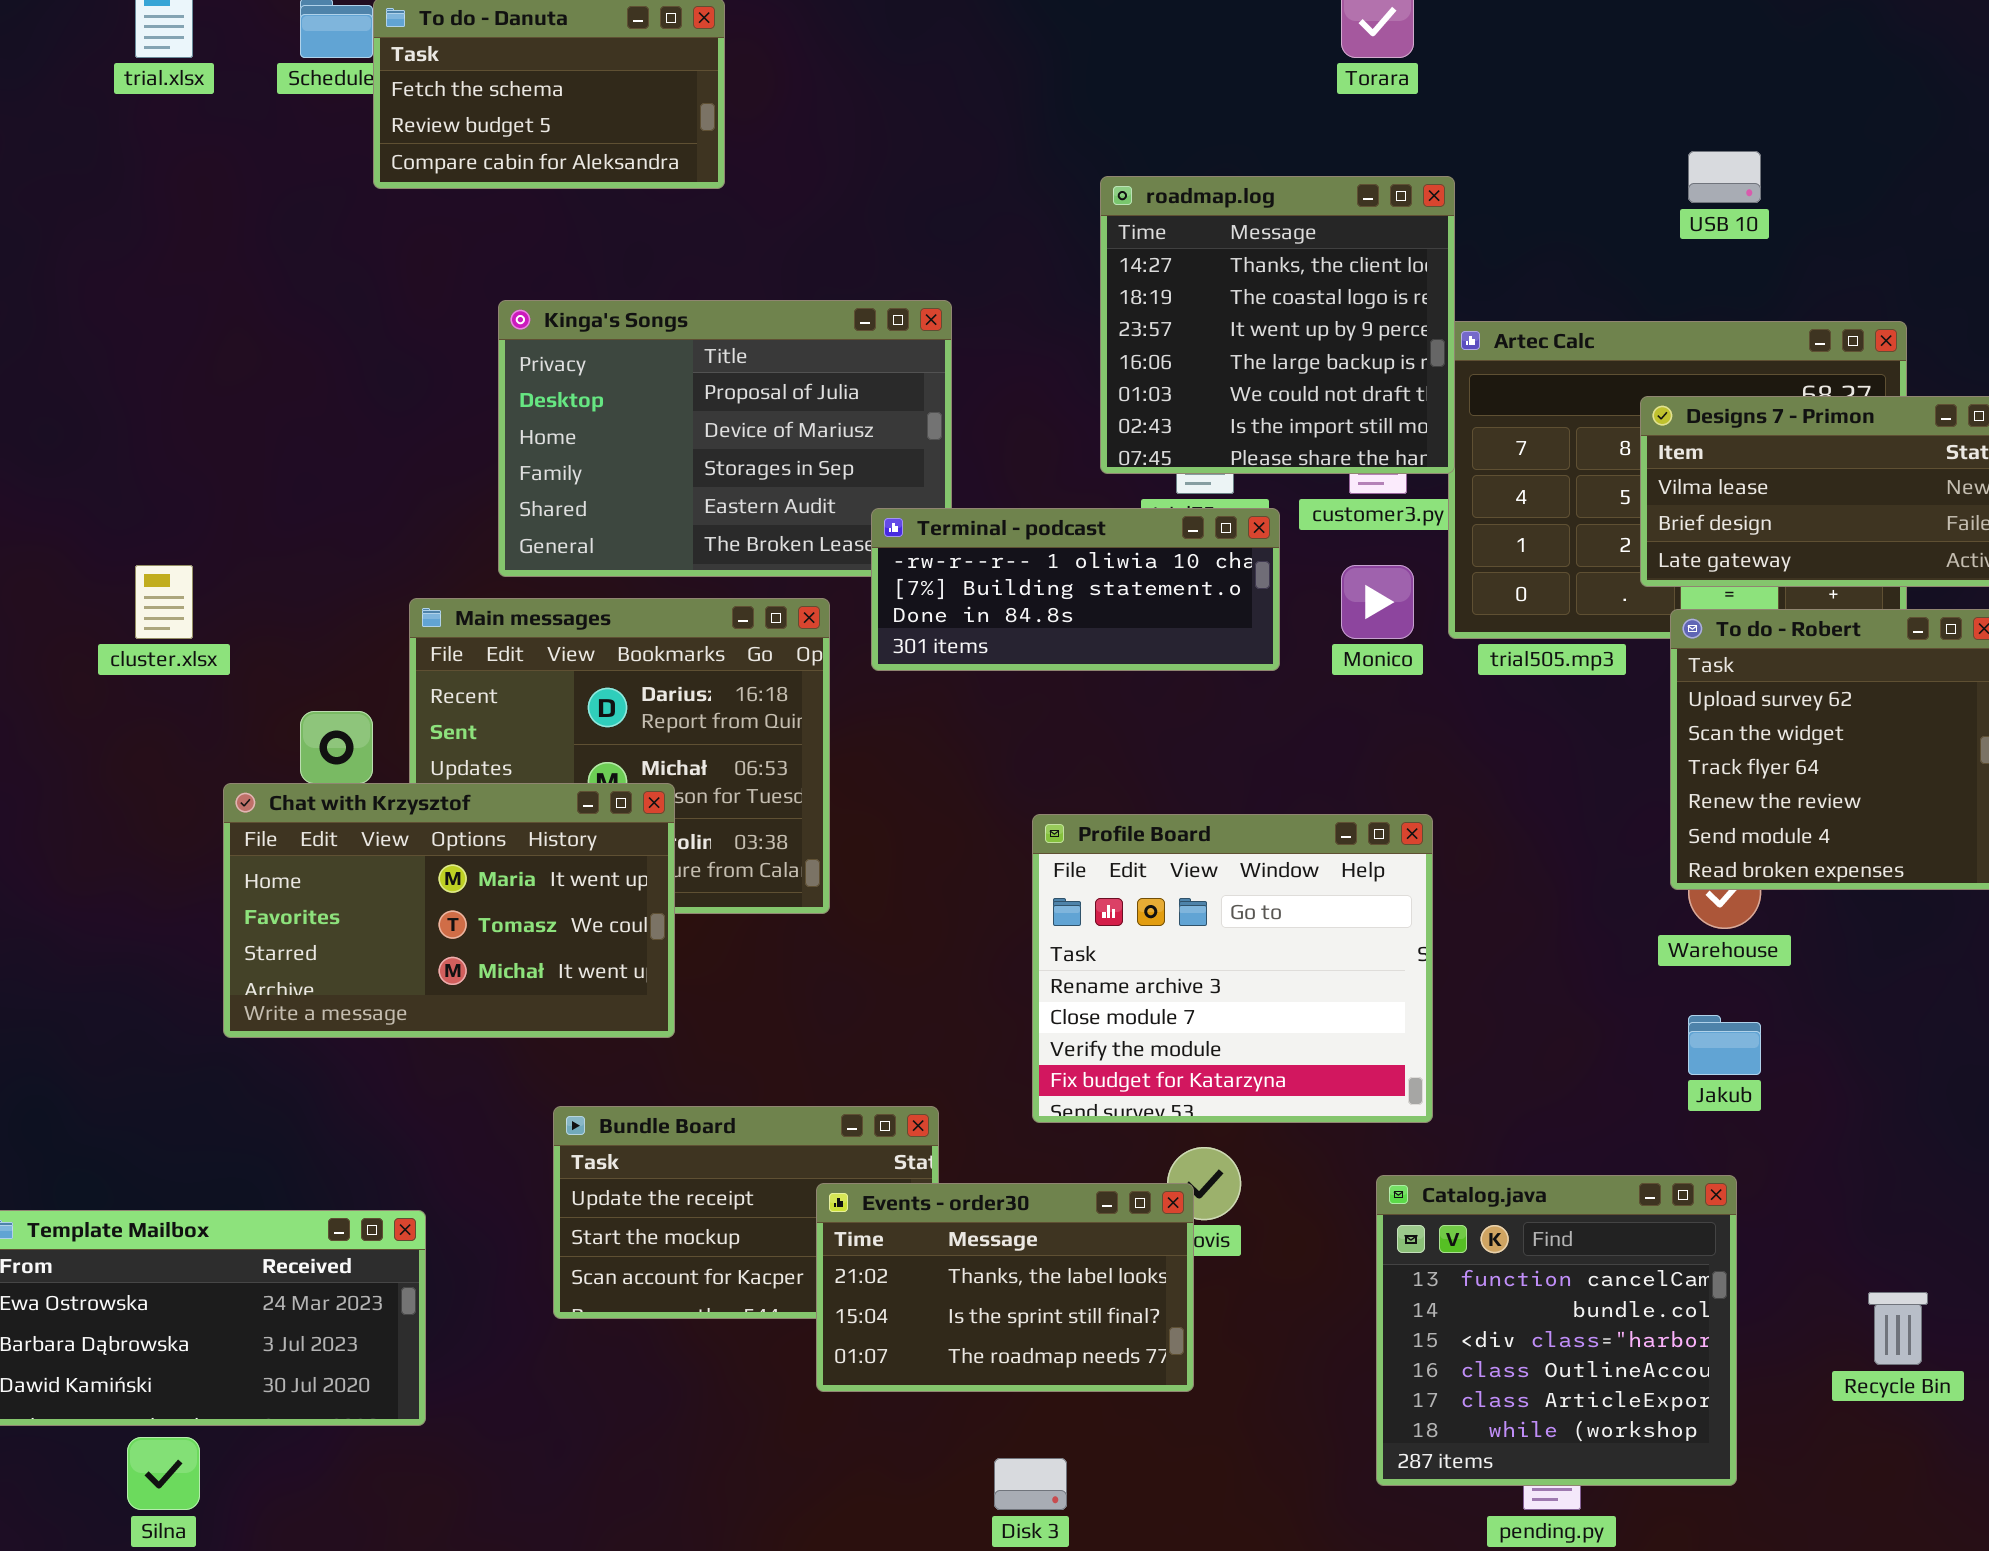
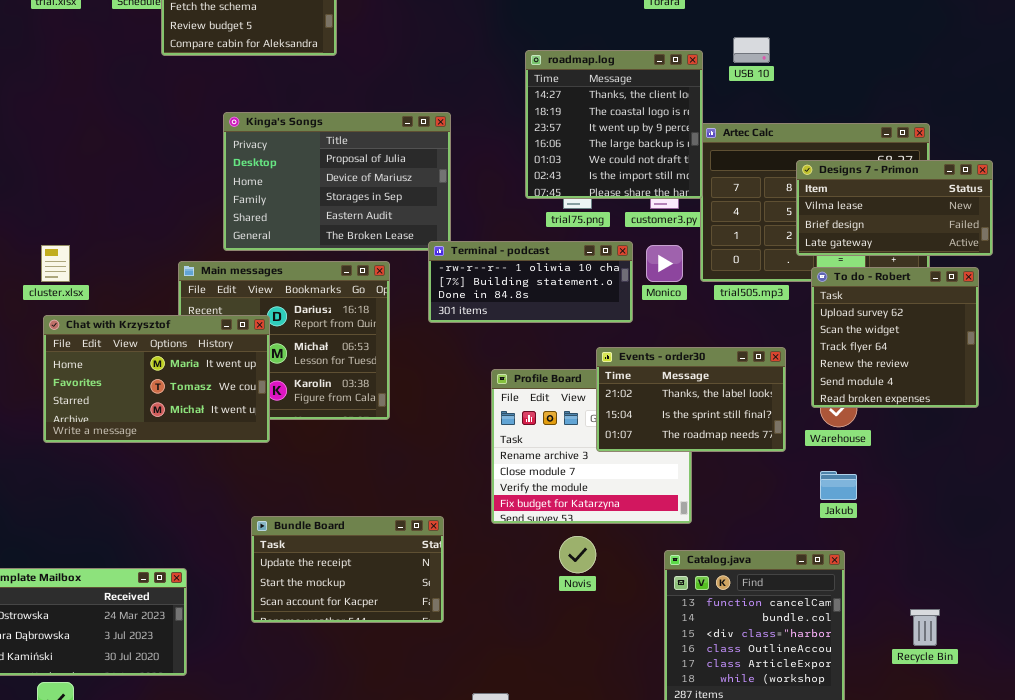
USB 10: [1688,151,1761,203] -> [733,37,770,63], moved
Terminal - podcast: [871,508,1280,671] -> [428,241,633,323], moved
Chat with Krzysztof: [223,783,675,1038] -> [43,315,270,443], moved
Events - order30: [816,1183,1194,1392] -> [596,347,786,452], moved

